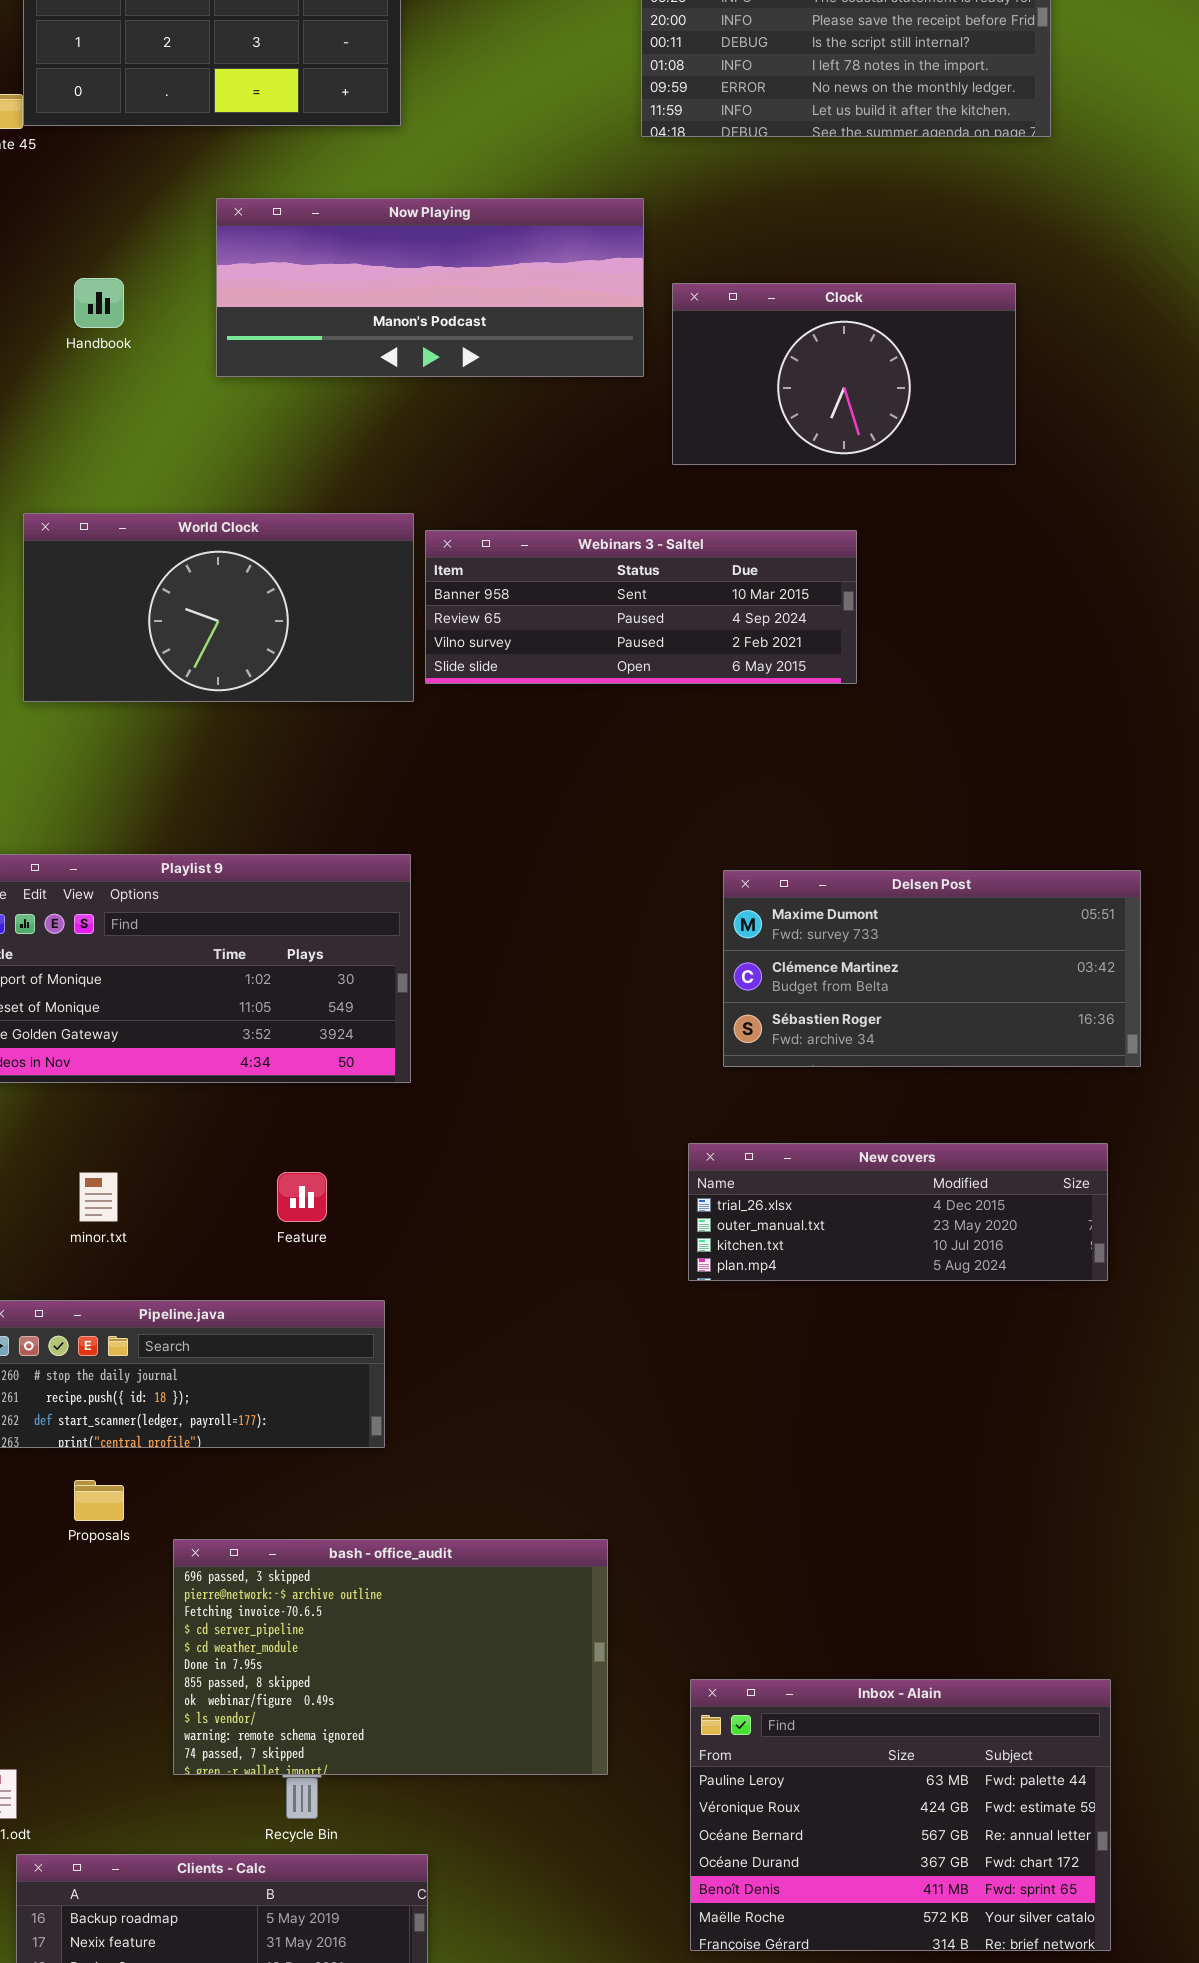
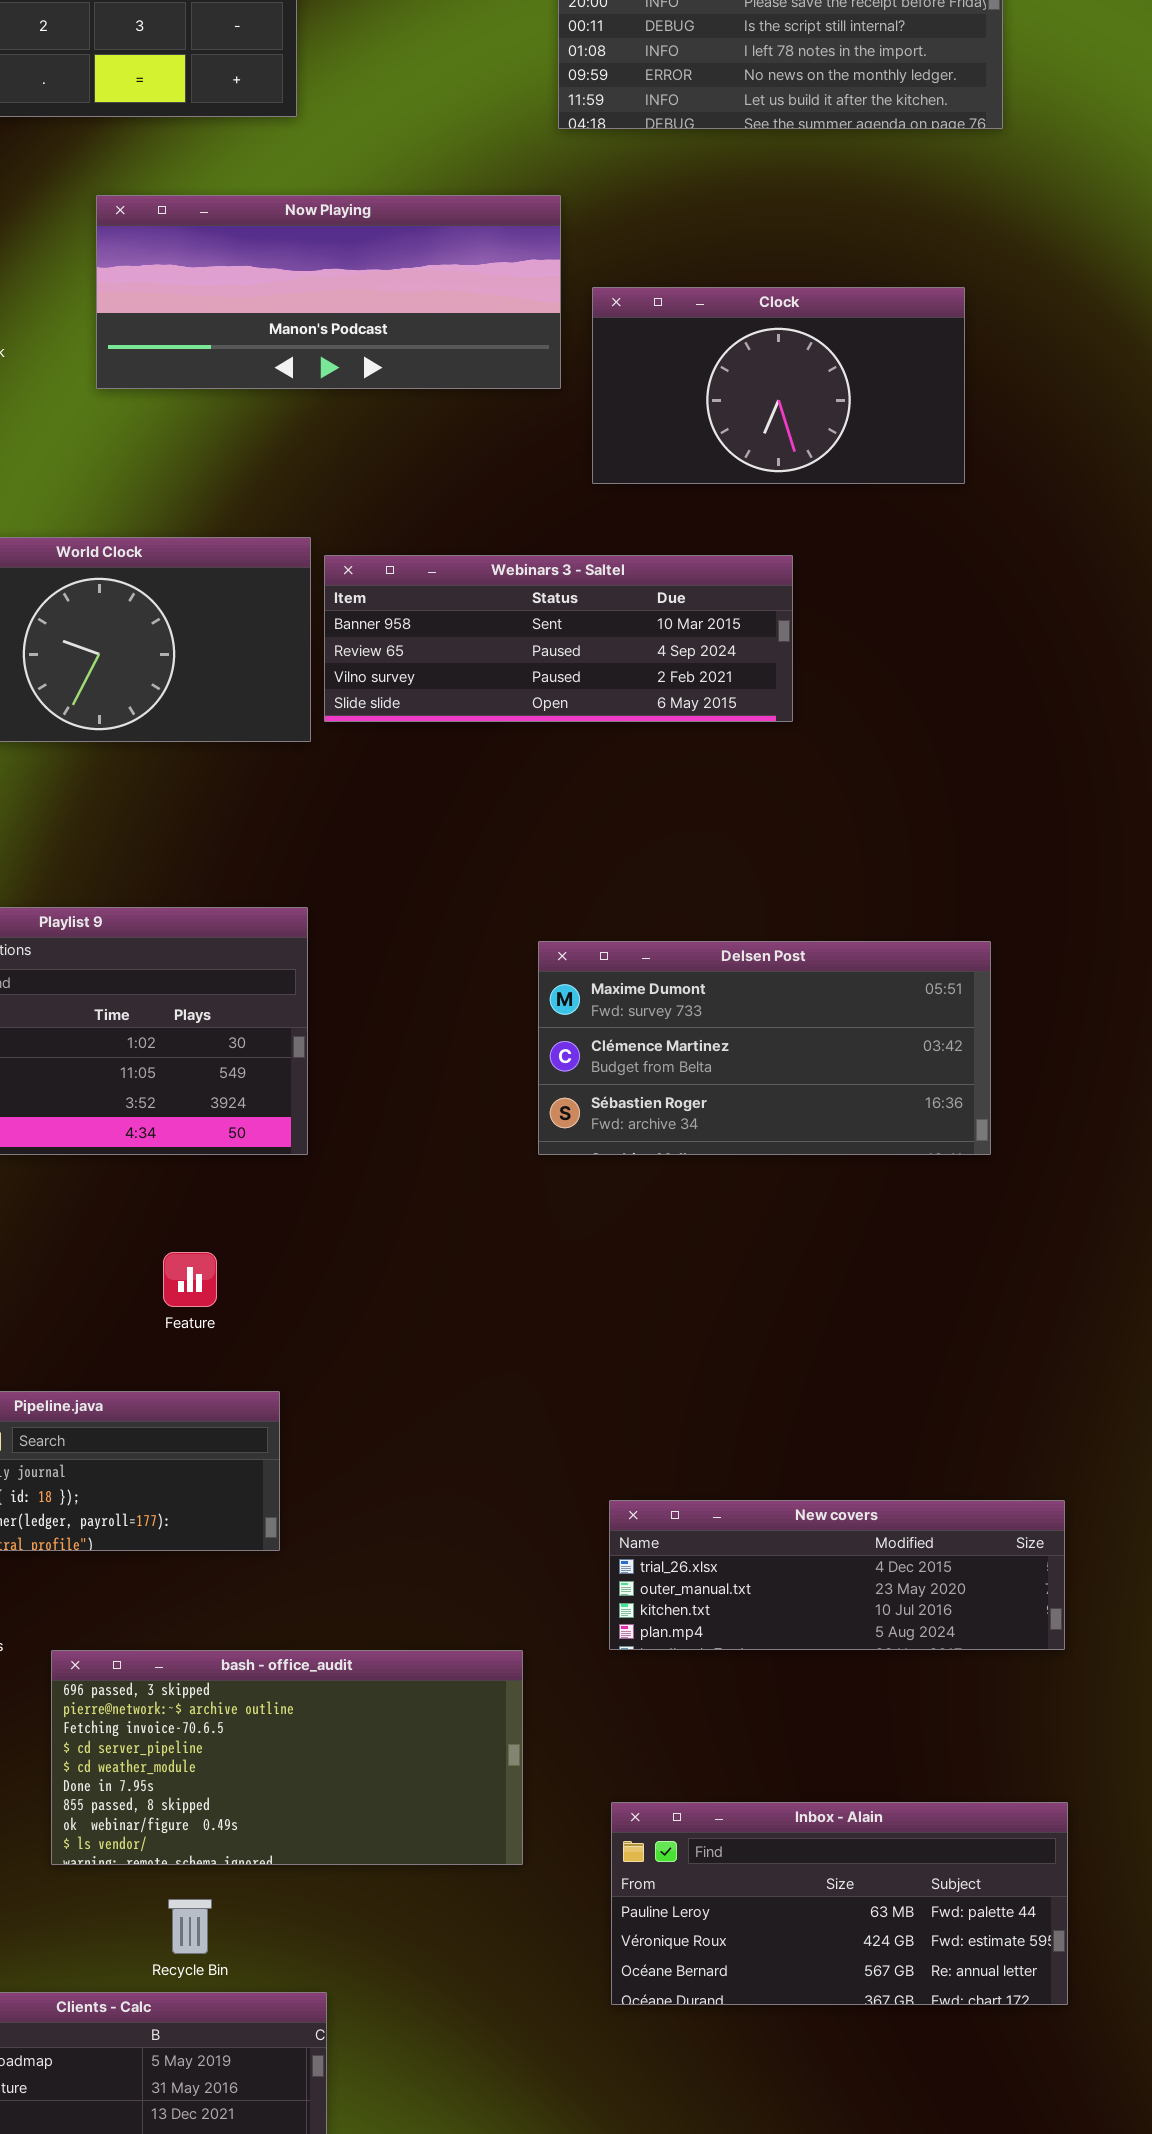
Delsen Post: [723,870,1141,1067] -> [538,941,991,1155], moved
New covers: [688,1143,1108,1281] -> [609,1500,1065,1650], moved
bash - office_audit: [173,1539,608,1775] -> [51,1650,523,1865], resized
Inbox - Alain: [690,1679,1111,1951] -> [611,1802,1068,2005], resized

